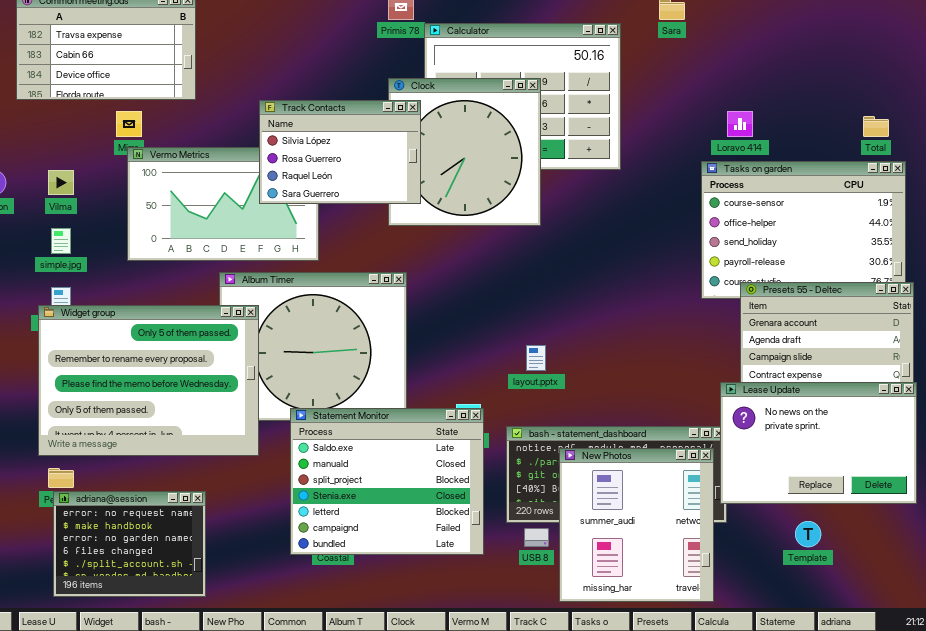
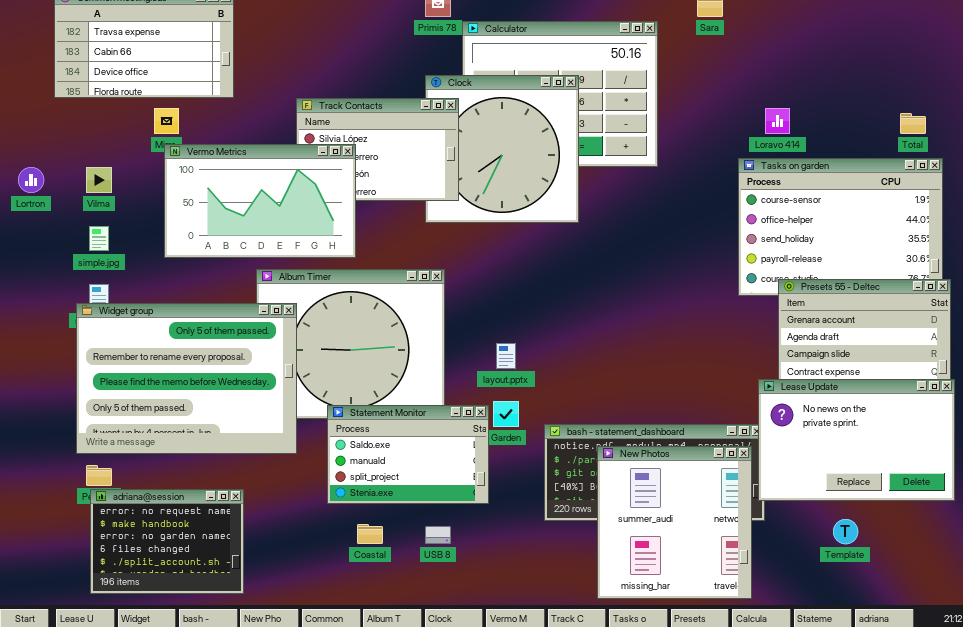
Vermo Metrics: [127,147,319,261] -> [164,144,356,258], raised
layout.pptx: [526,345,546,371] -> [496,343,516,369], moved
Statement Monitor: [290,408,484,555] -> [327,405,489,504], resized
USB 8: [524,528,549,547] -> [425,526,451,544], moved

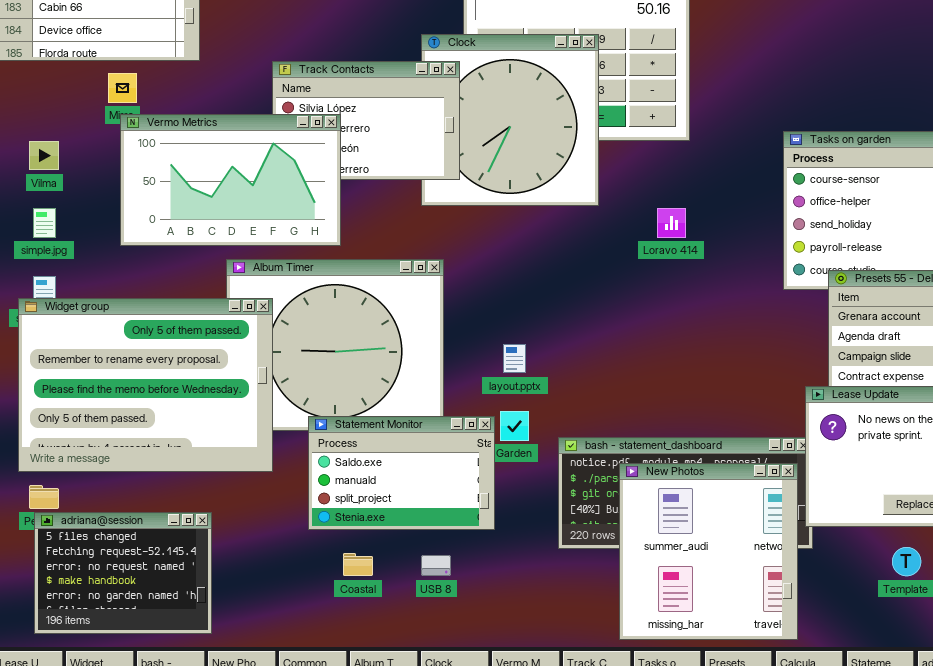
Loravo 414: [765,108,790,134] -> [657,208,686,238], moved
adriana@session: [90,489,244,594] -> [34,512,212,634], scrolled up 2 rows

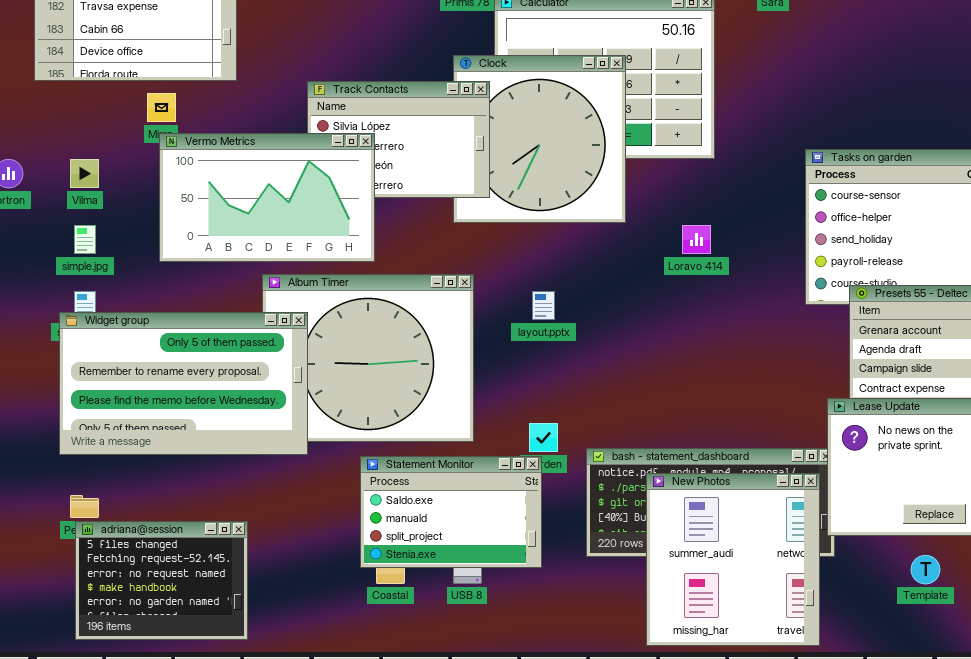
Widget group: [18,298,273,472] -> [59,312,308,455], resized
layout.pptx: [503,344,526,373] -> [532,291,555,320], moved
Statement Monitor: [308,416,495,530] -> [360,456,542,568], moved

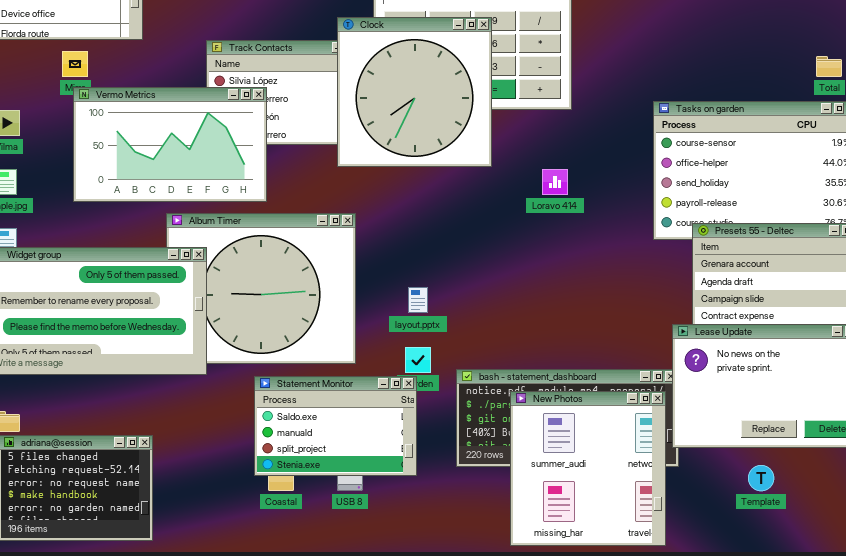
Clock: [453,55,626,223] -> [337,17,492,167], raised
layout.pptx: [532,291,555,320] -> [408,287,428,313], moved

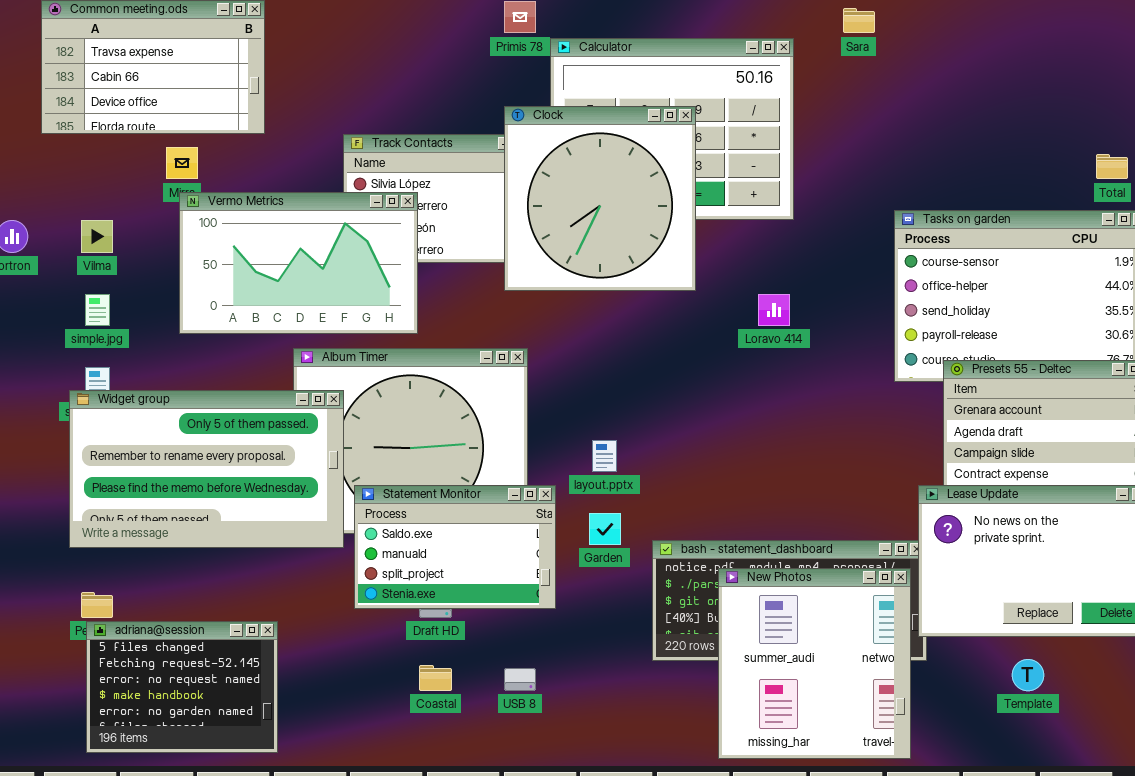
Statement Monitor: [254,376,417,476] -> [354,485,556,609], moved

